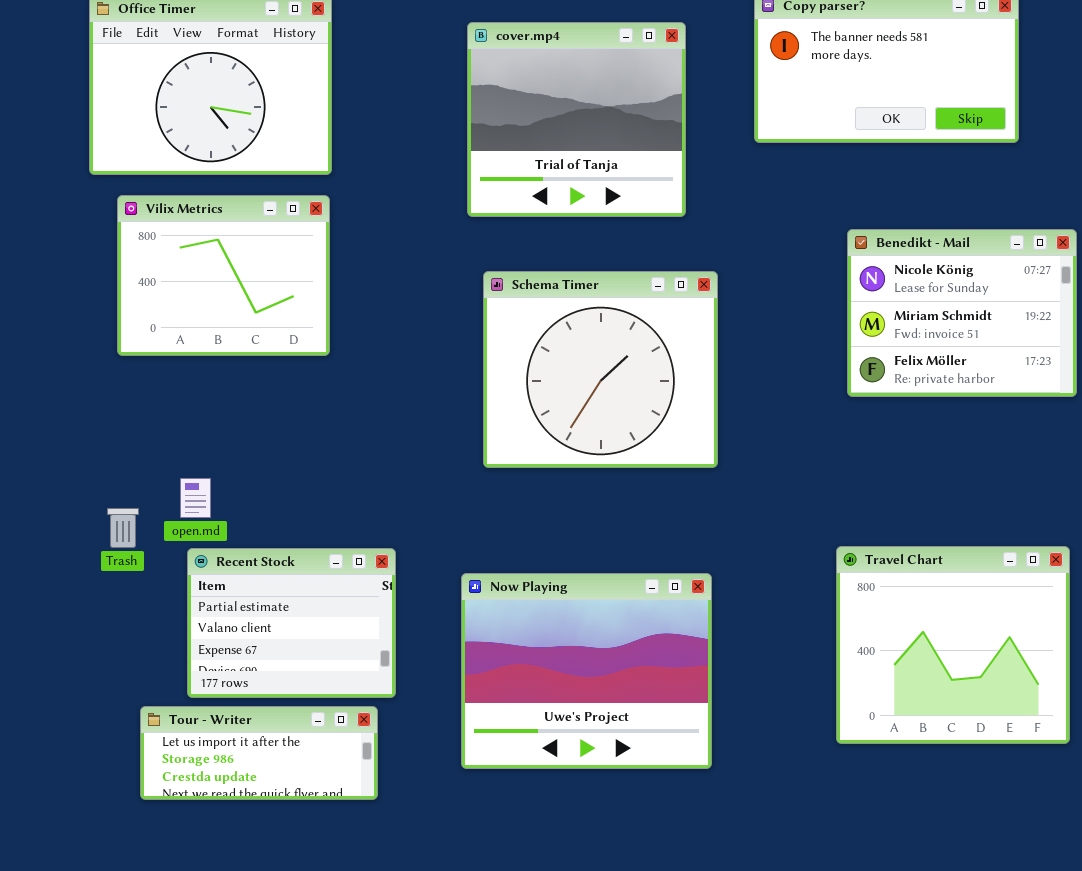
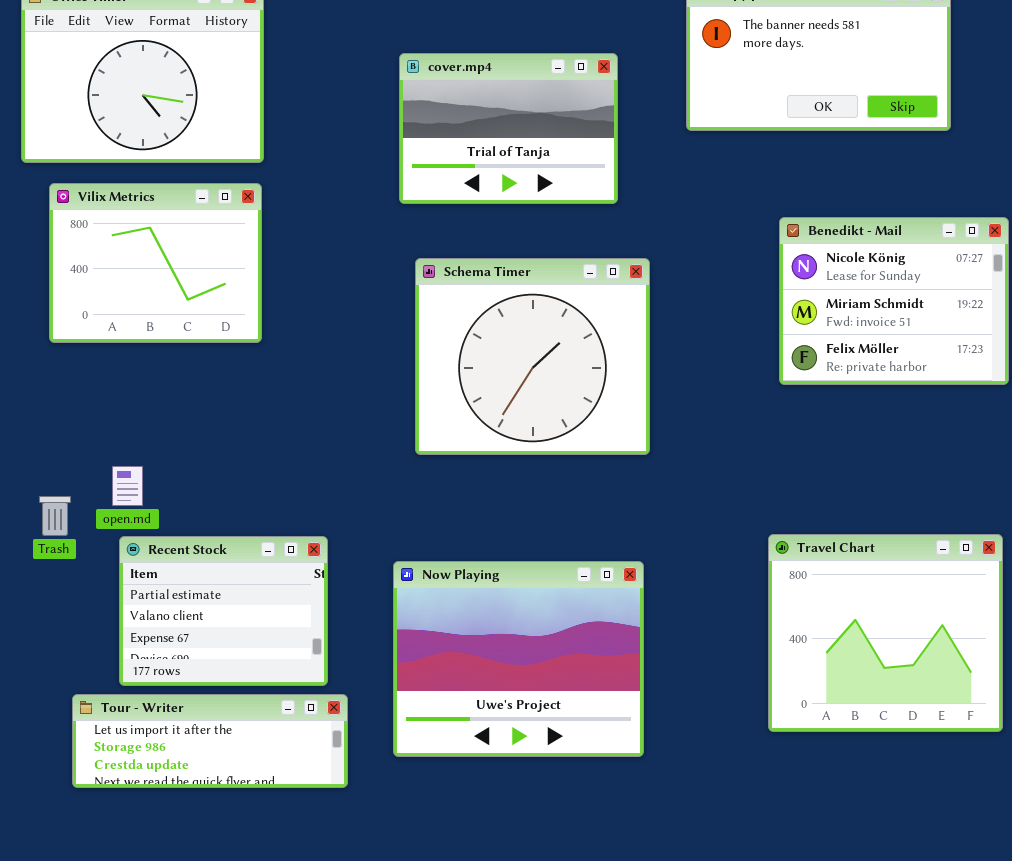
cover.mp4: [467,22,686,217] -> [399,53,618,204], resized
Tour - Writer: [140,706,378,800] -> [72,694,348,788], resized

